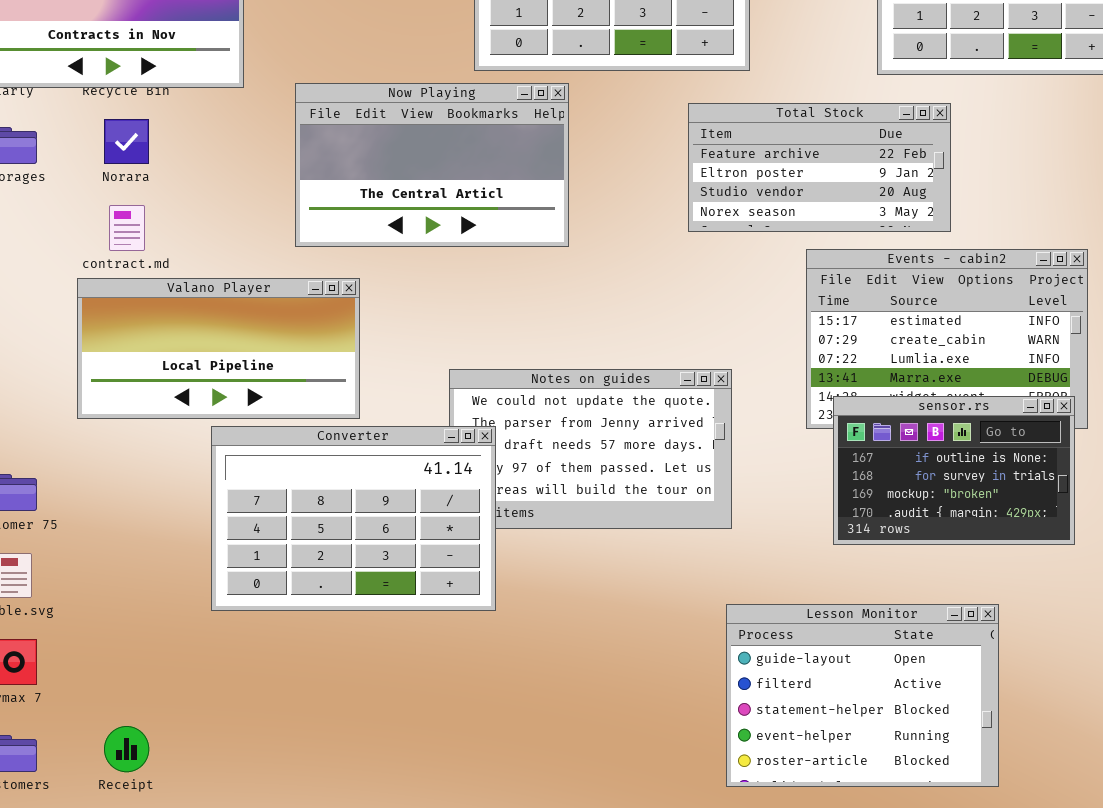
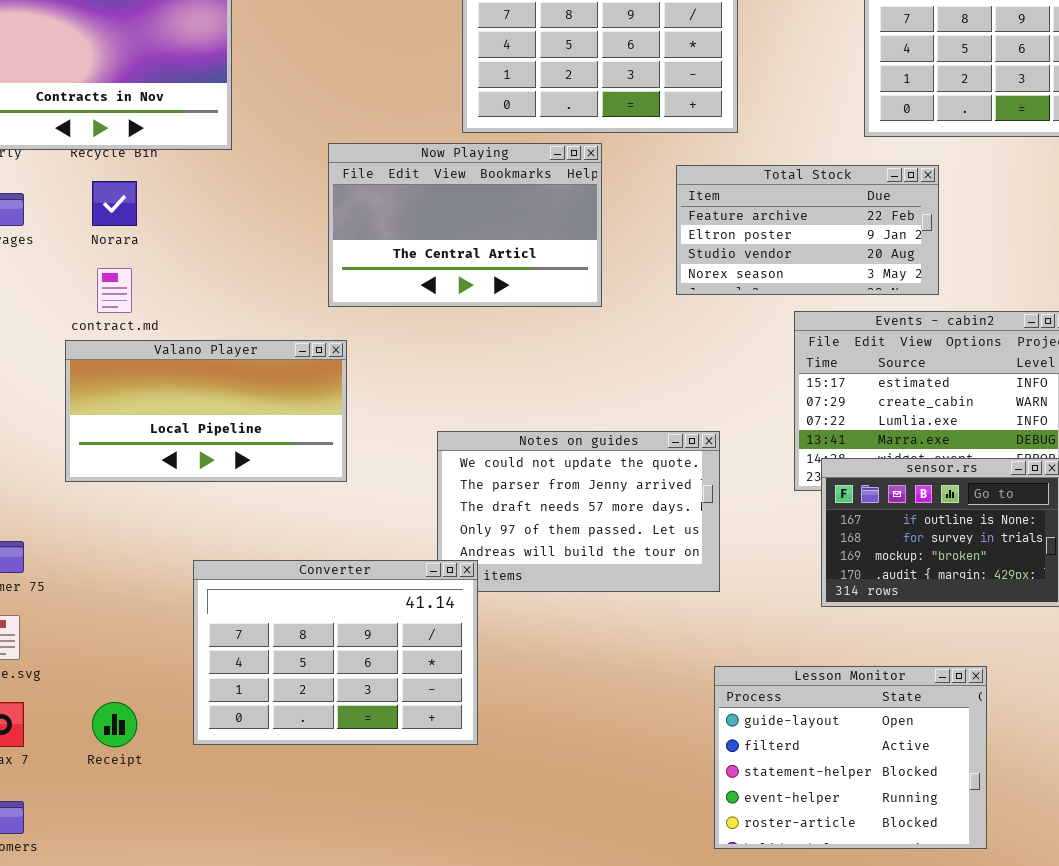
Now Playing: [295,83,569,247] -> [328,143,602,307], moved
Converter: [211,426,496,611] -> [193,560,478,745], moved
Receipt: [104,726,149,772] -> [92,702,137,747], moved

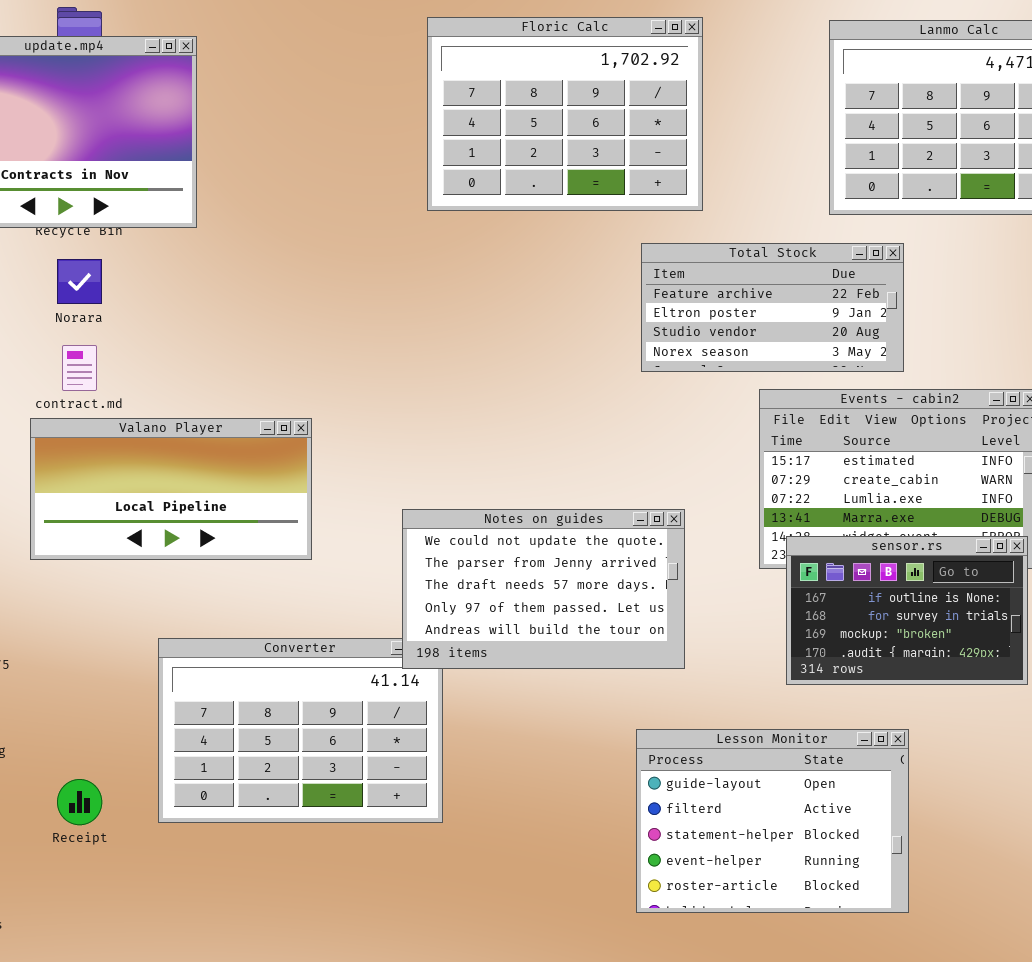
Now Playing: [328,143,602,307] -> none, closed
Notes on guides: [437,431,720,592] -> [402,509,685,669], raised
Lesson Monitor: [714,666,987,849] -> [636,729,909,913], moved

